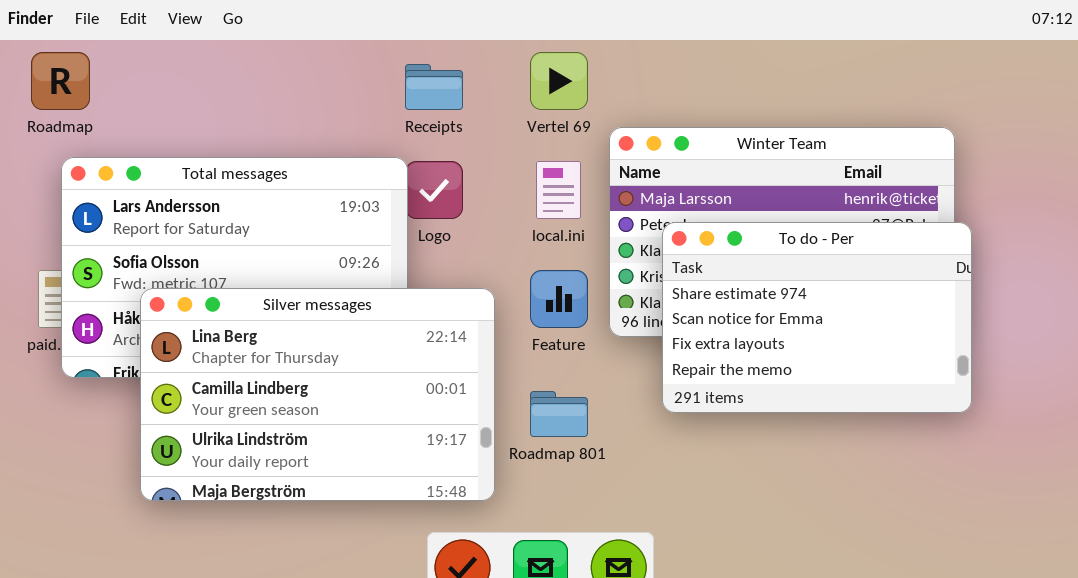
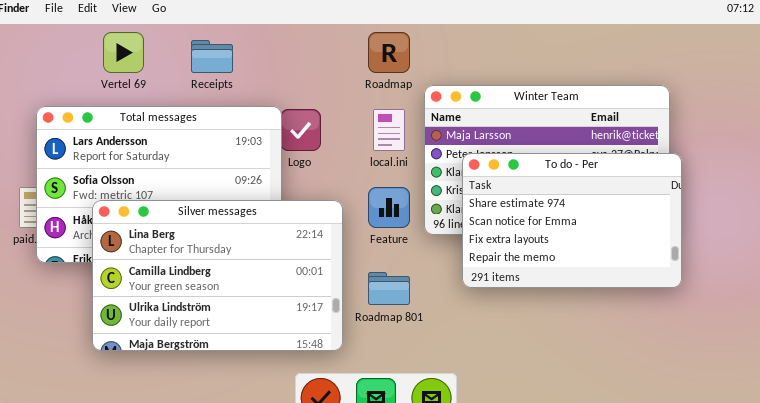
Roadmap: [31,52,90,110] -> [368,32,410,73], moved
Vertel 69: [530,52,588,110] -> [103,32,144,73], moved
Receipts: [405,64,463,110] -> [191,40,233,73], moved

